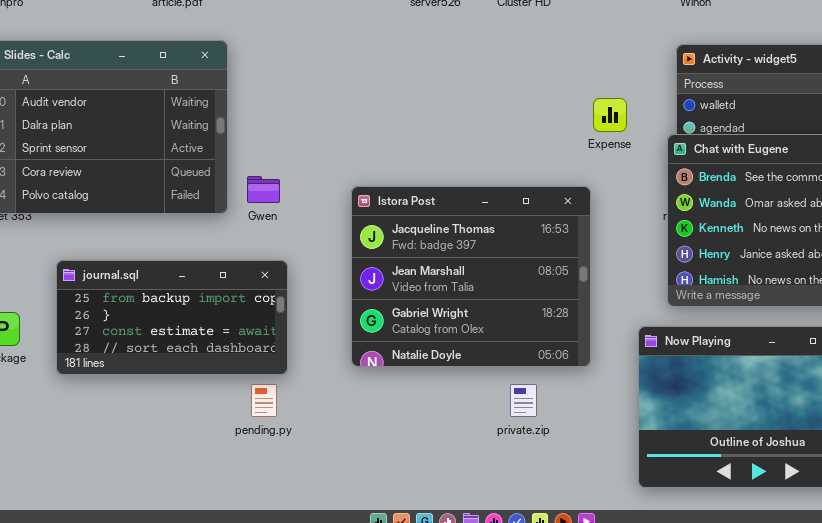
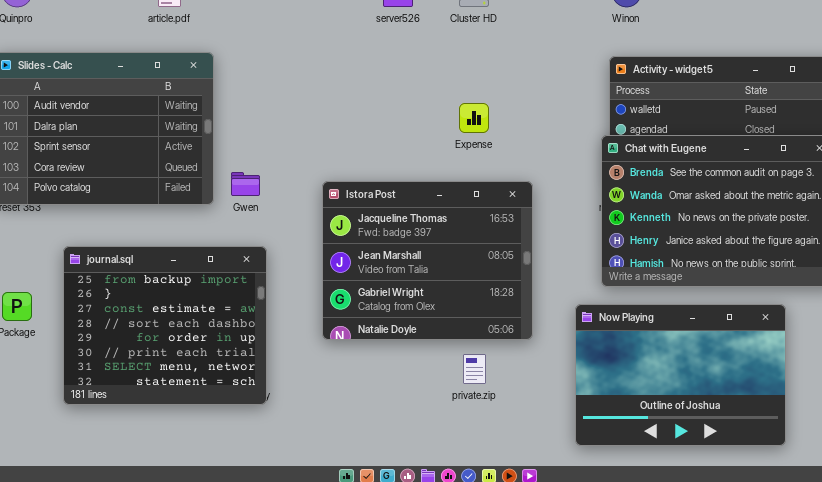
Expense: [593,98,627,132] -> [459,103,489,133], moved
journal.sql: [56,260,288,375] -> [63,246,267,405], resized

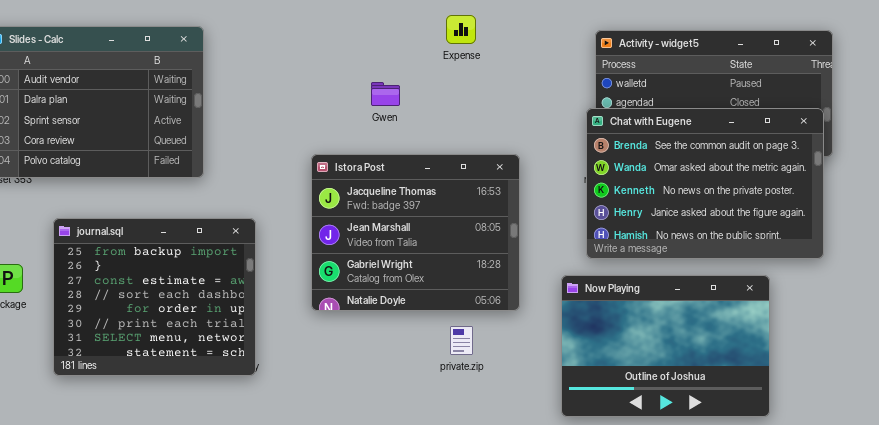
Expense: [459,103,489,133] -> [446,15,476,44], moved
Gwen: [231,172,260,196] -> [371,82,400,106], moved

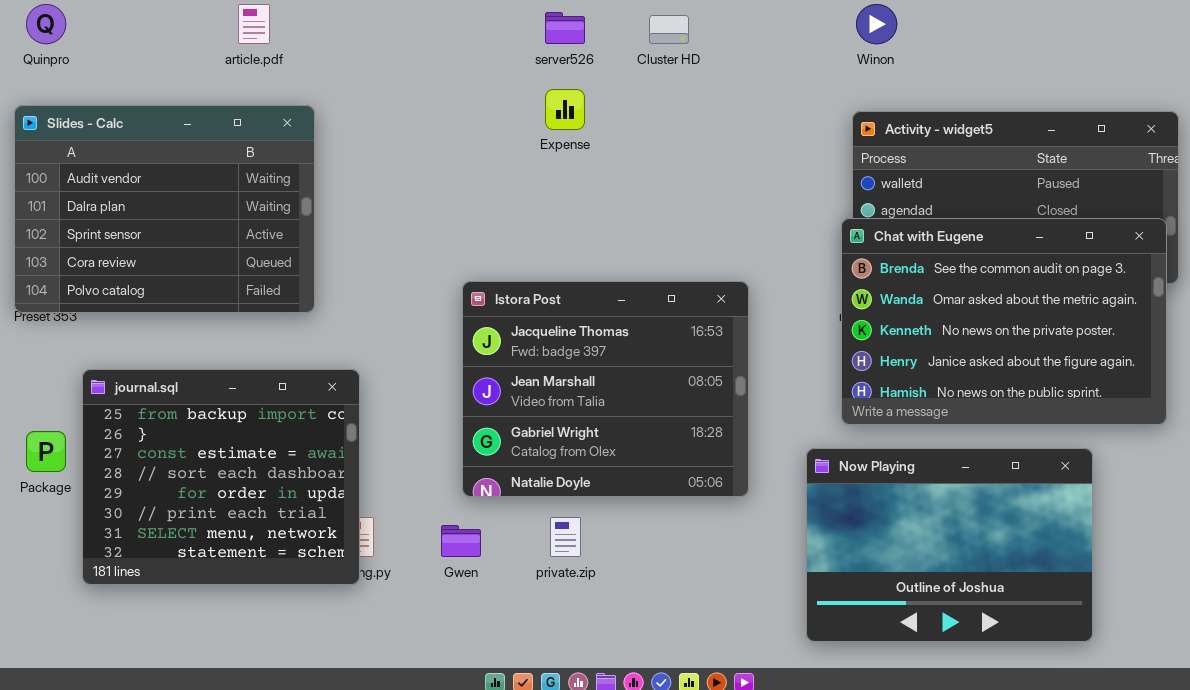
Expense: [446,15,476,44] -> [545,89,585,130], moved
Gwen: [371,82,400,106] -> [441,525,481,557], moved
journal.sql: [53,218,256,376] -> [82,369,360,585], moved
private.zip: [450,326,473,355] -> [550,517,581,557], moved

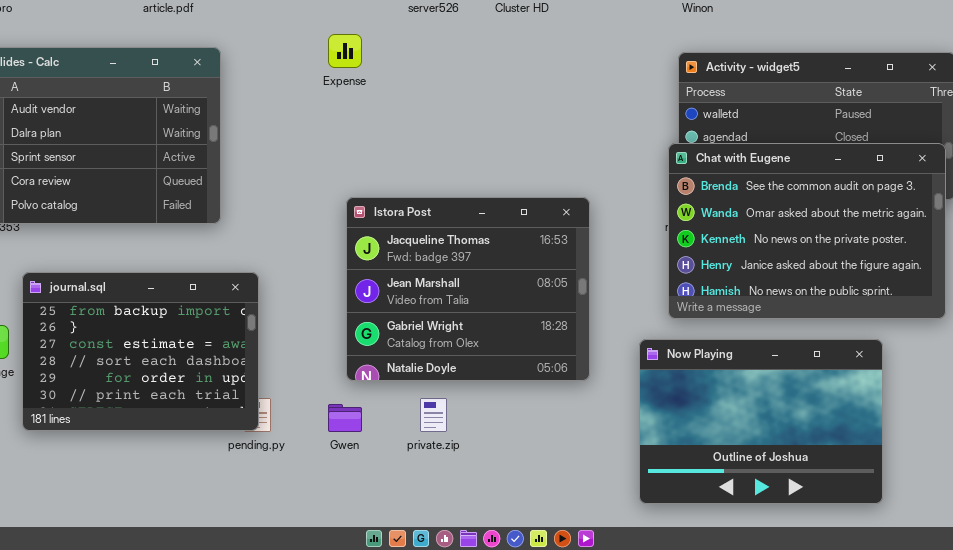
Expense: [545,89,585,130] -> [328,34,362,68], moved
journal.sql: [82,369,360,585] -> [22,272,259,431], resized

